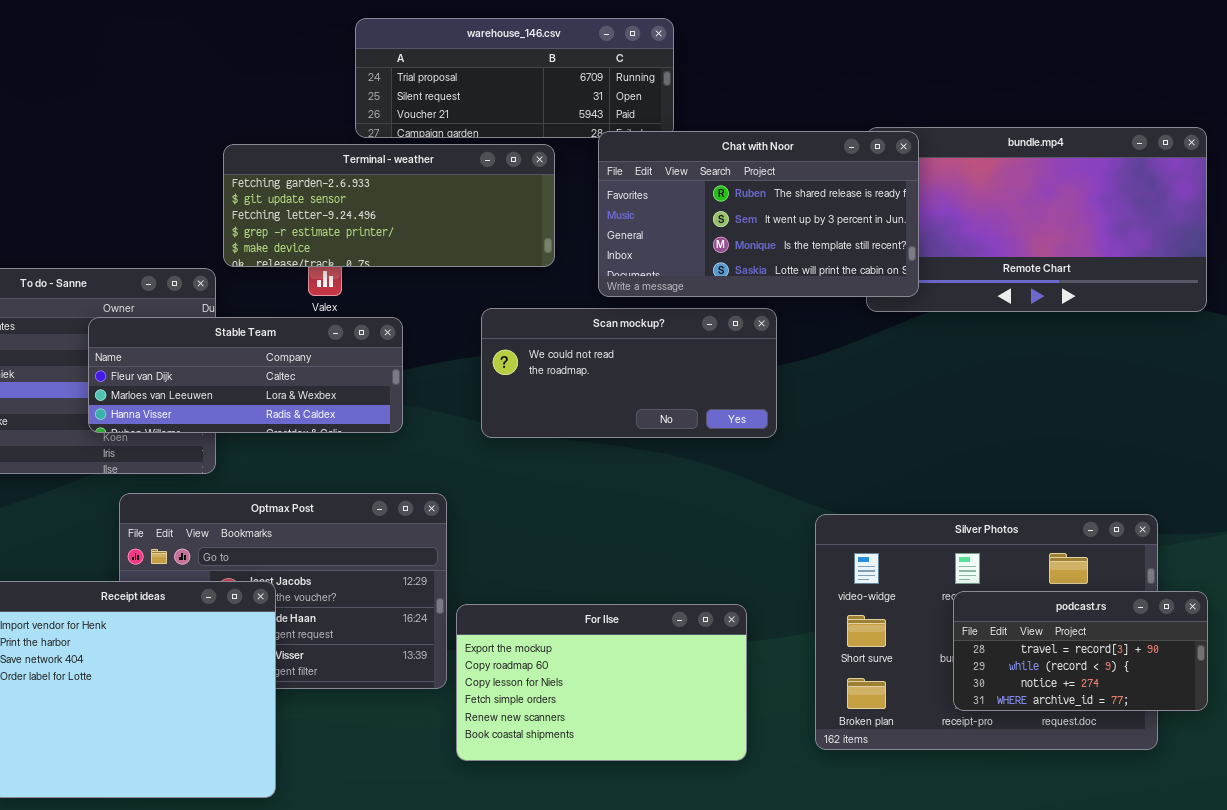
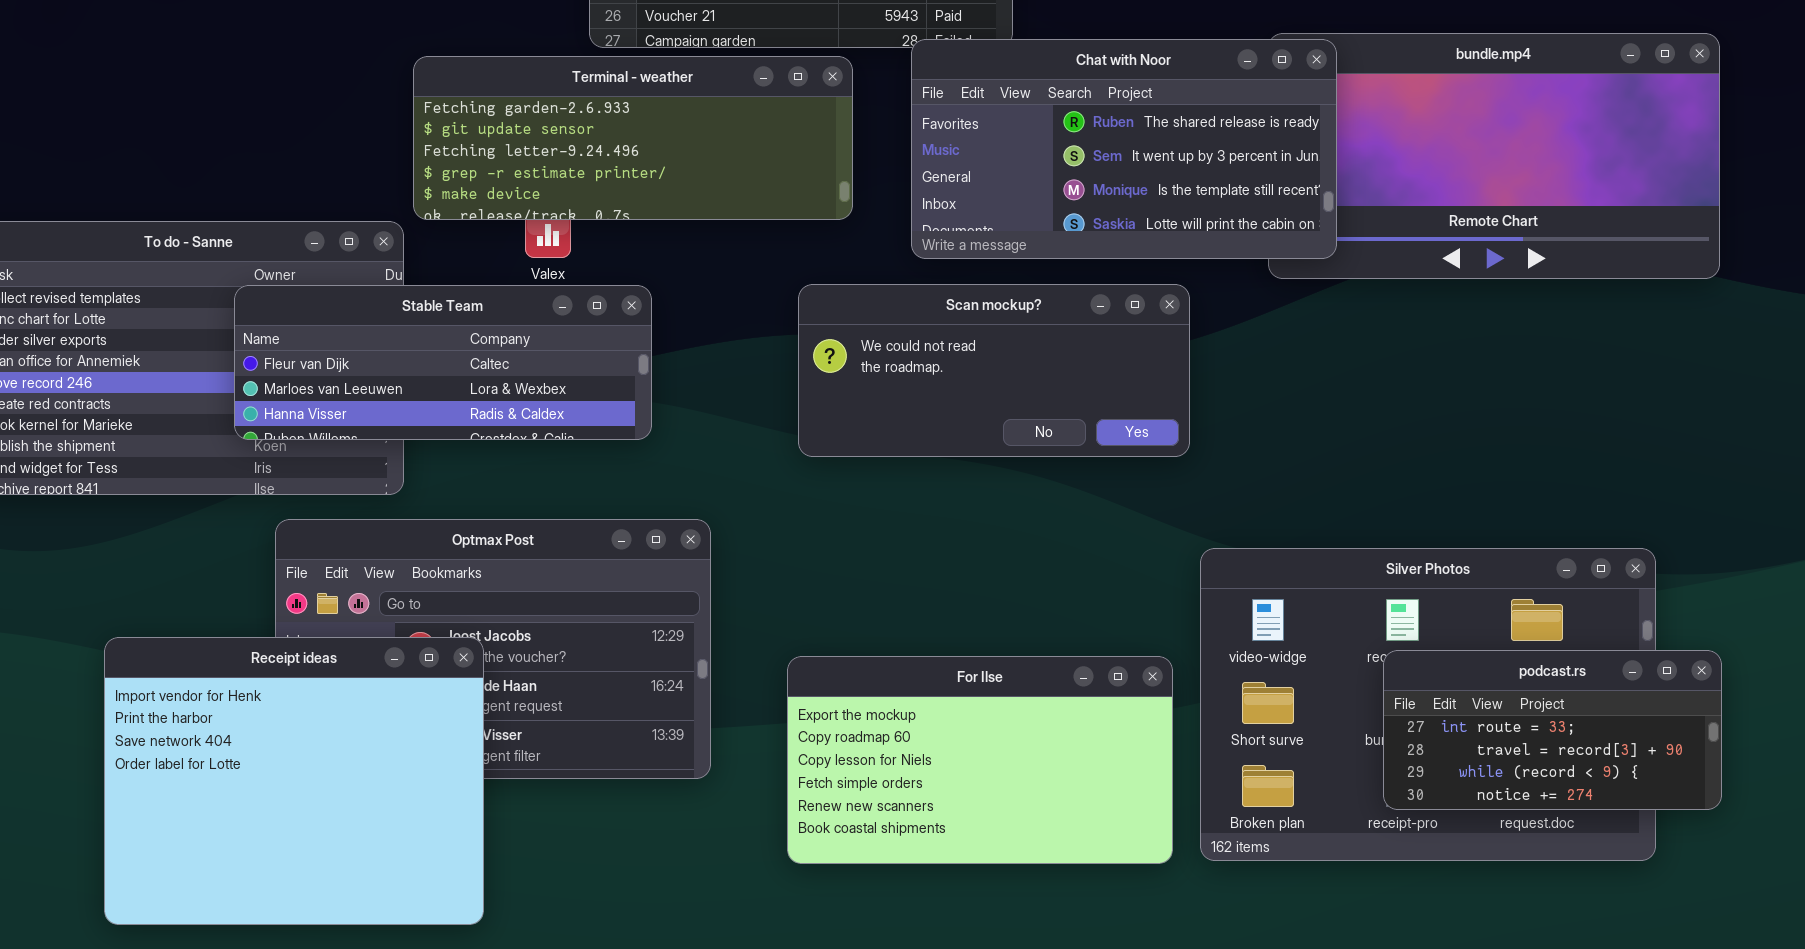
Scan mockup?: [481,308,777,438] -> [798,284,1190,457], moved
podcast.rs: [953,591,1208,711] -> [1383,650,1722,810], scrolled up 1 row
For Ilse: [456,604,747,761] -> [787,656,1173,864], moved

